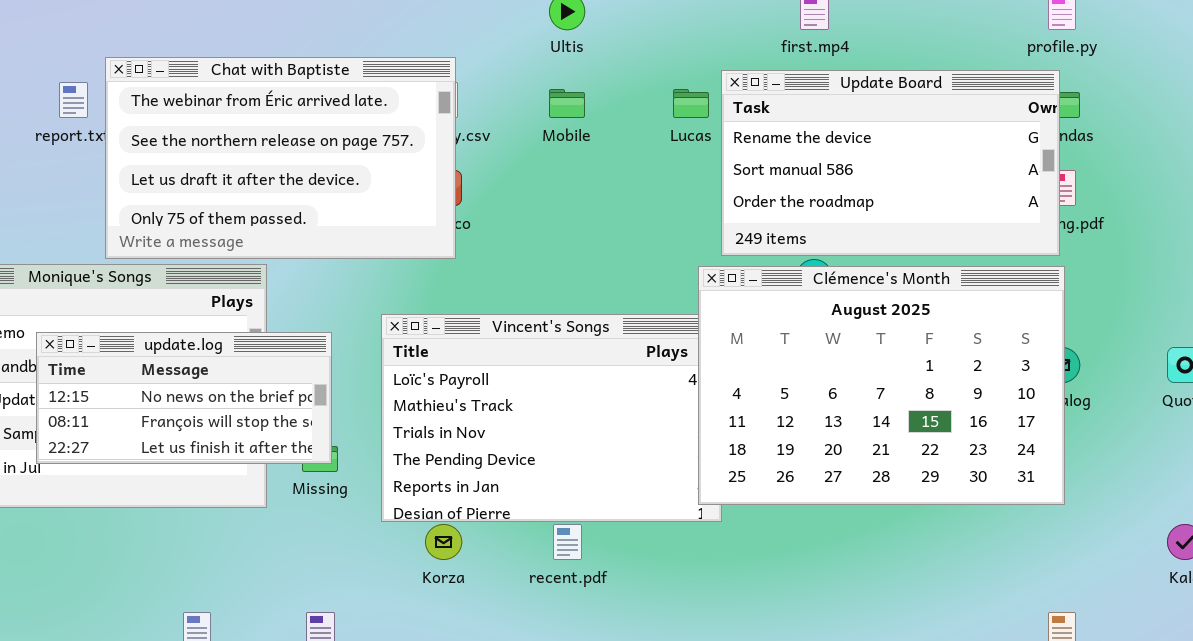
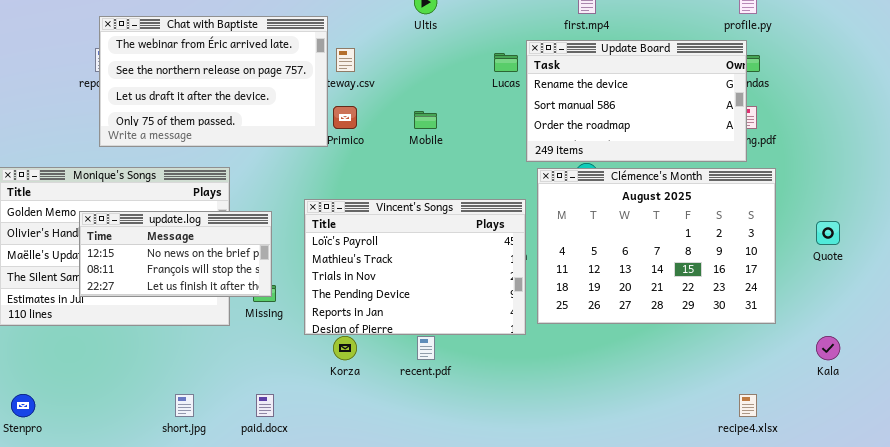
Chat with Baptiste: [105,57,456,259] -> [99,16,328,147], moved
Mobile: [549,89,585,118] -> [414,111,437,129], moved
Clémence's Month: [698,266,1065,505] -> [537,168,776,324], moved

